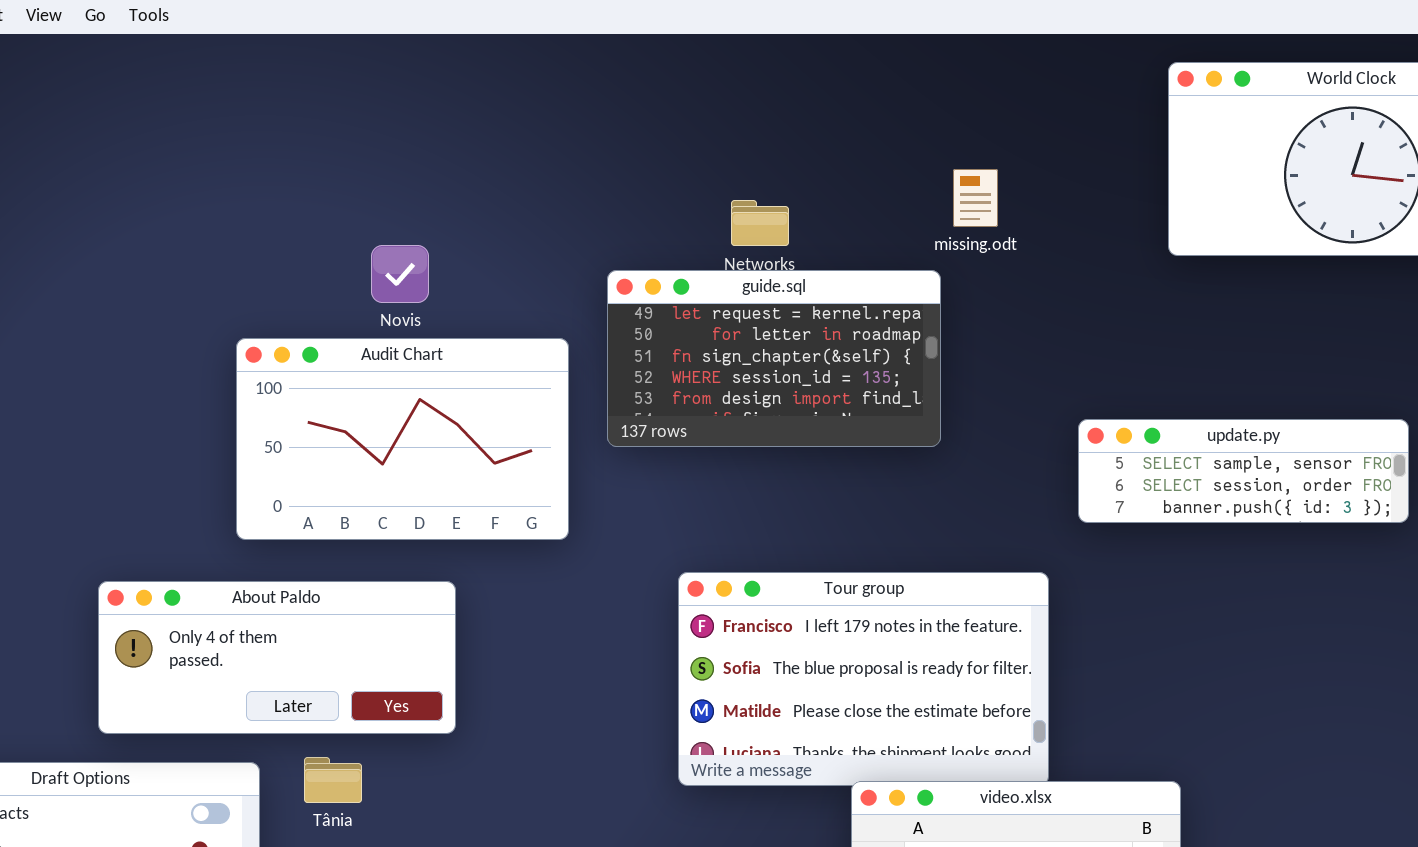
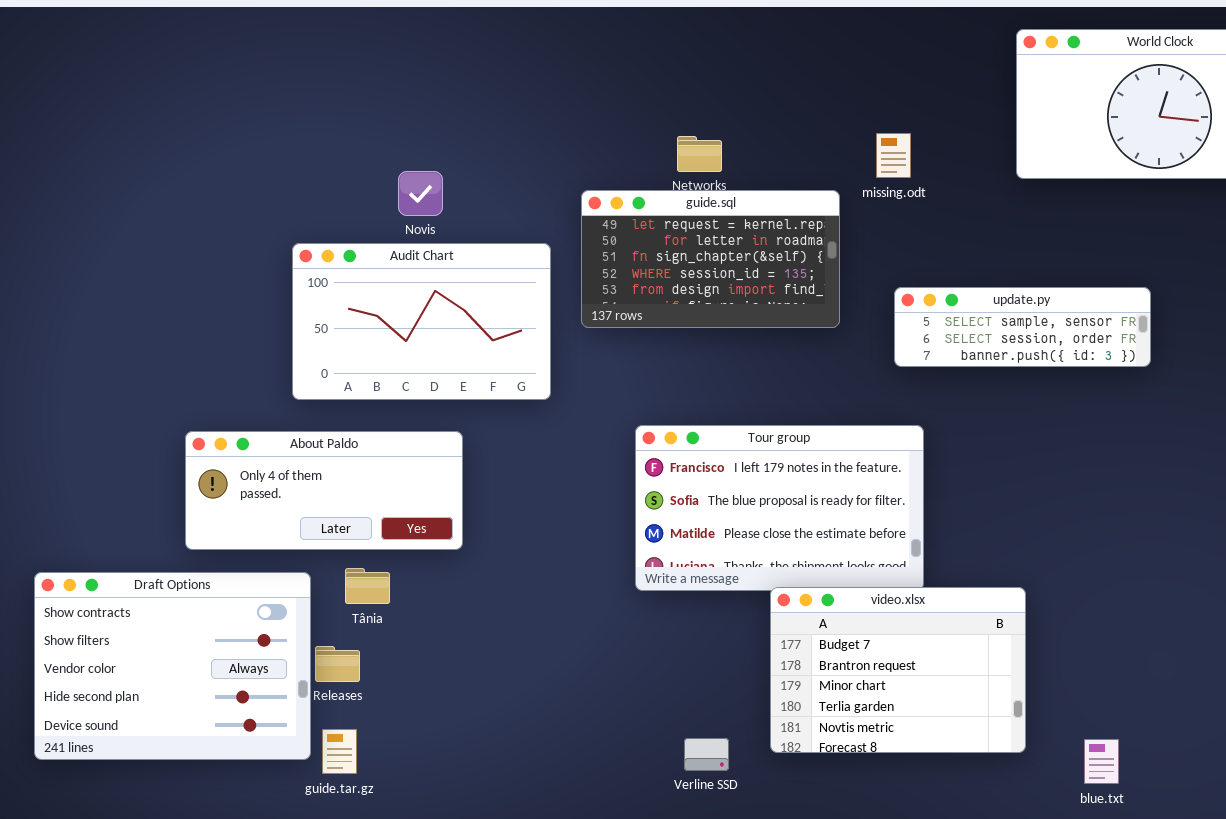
missing.odt: [953,169,998,227] -> [876,133,911,178], moved
update.py: [1078,419,1409,523] -> [894,287,1151,367], moved

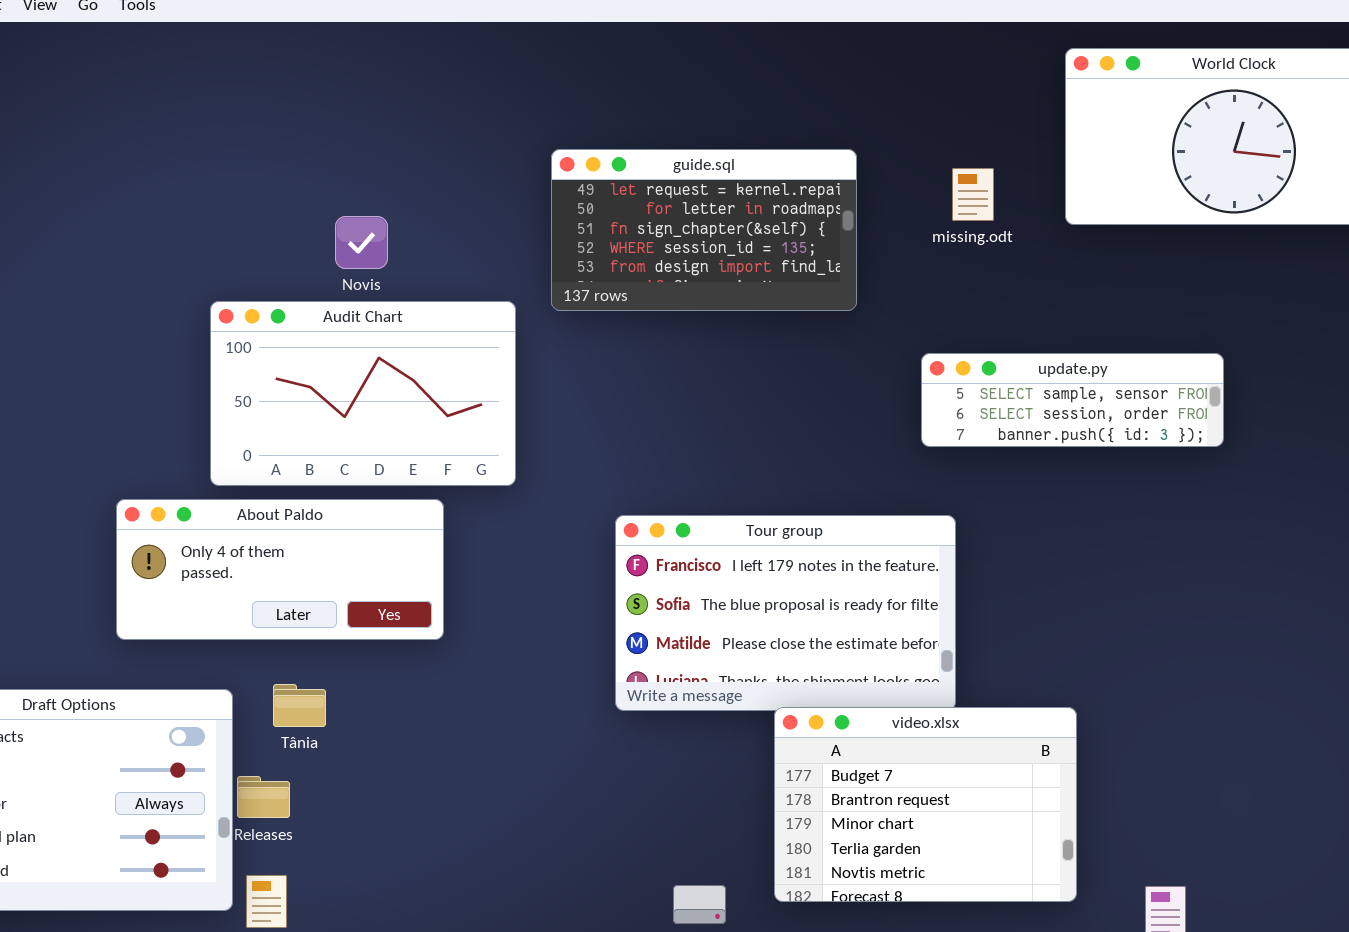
missing.odt: [876,133,911,178] -> [952,168,994,221], moved
guide.sql: [581,190,840,328] -> [551,149,857,311], moved
About Paldo: [185,431,463,550] -> [116,499,444,640], moved

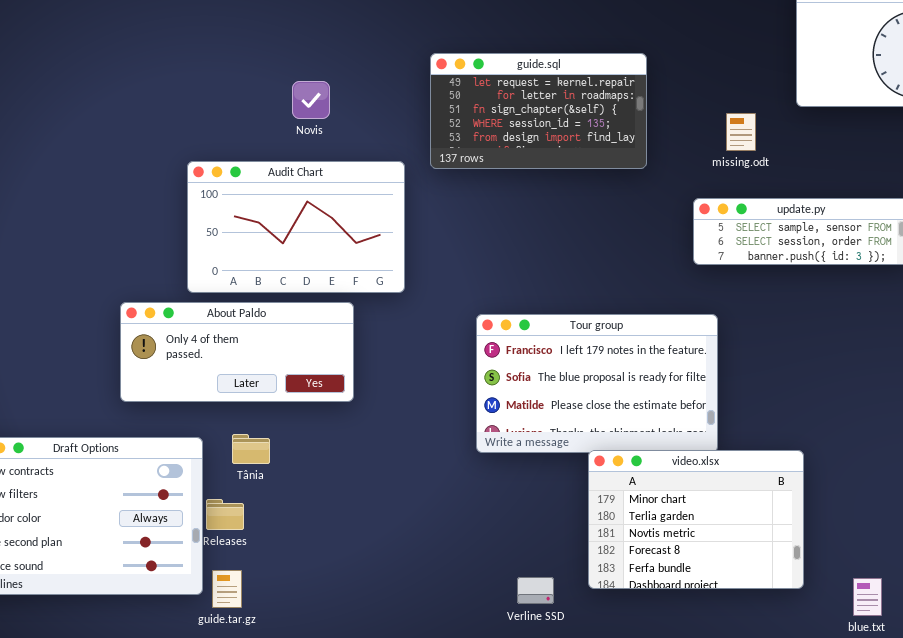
missing.odt: [952,168,994,221] -> [726,113,756,151], moved
Novis: [335,216,388,269] -> [292,81,330,119], moved
video.xlsx: [774,707,1077,902] -> [588,450,804,589], scrolled down 2 rows

